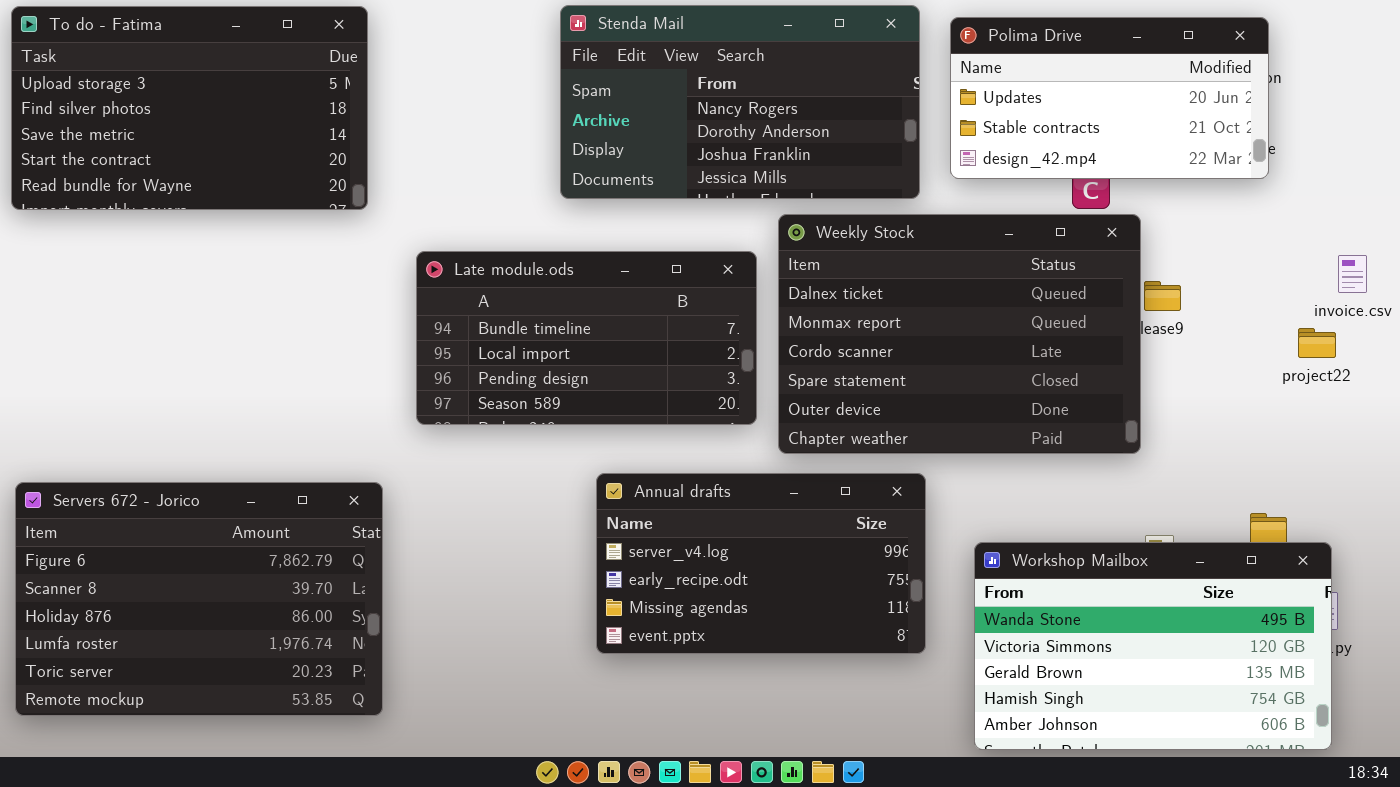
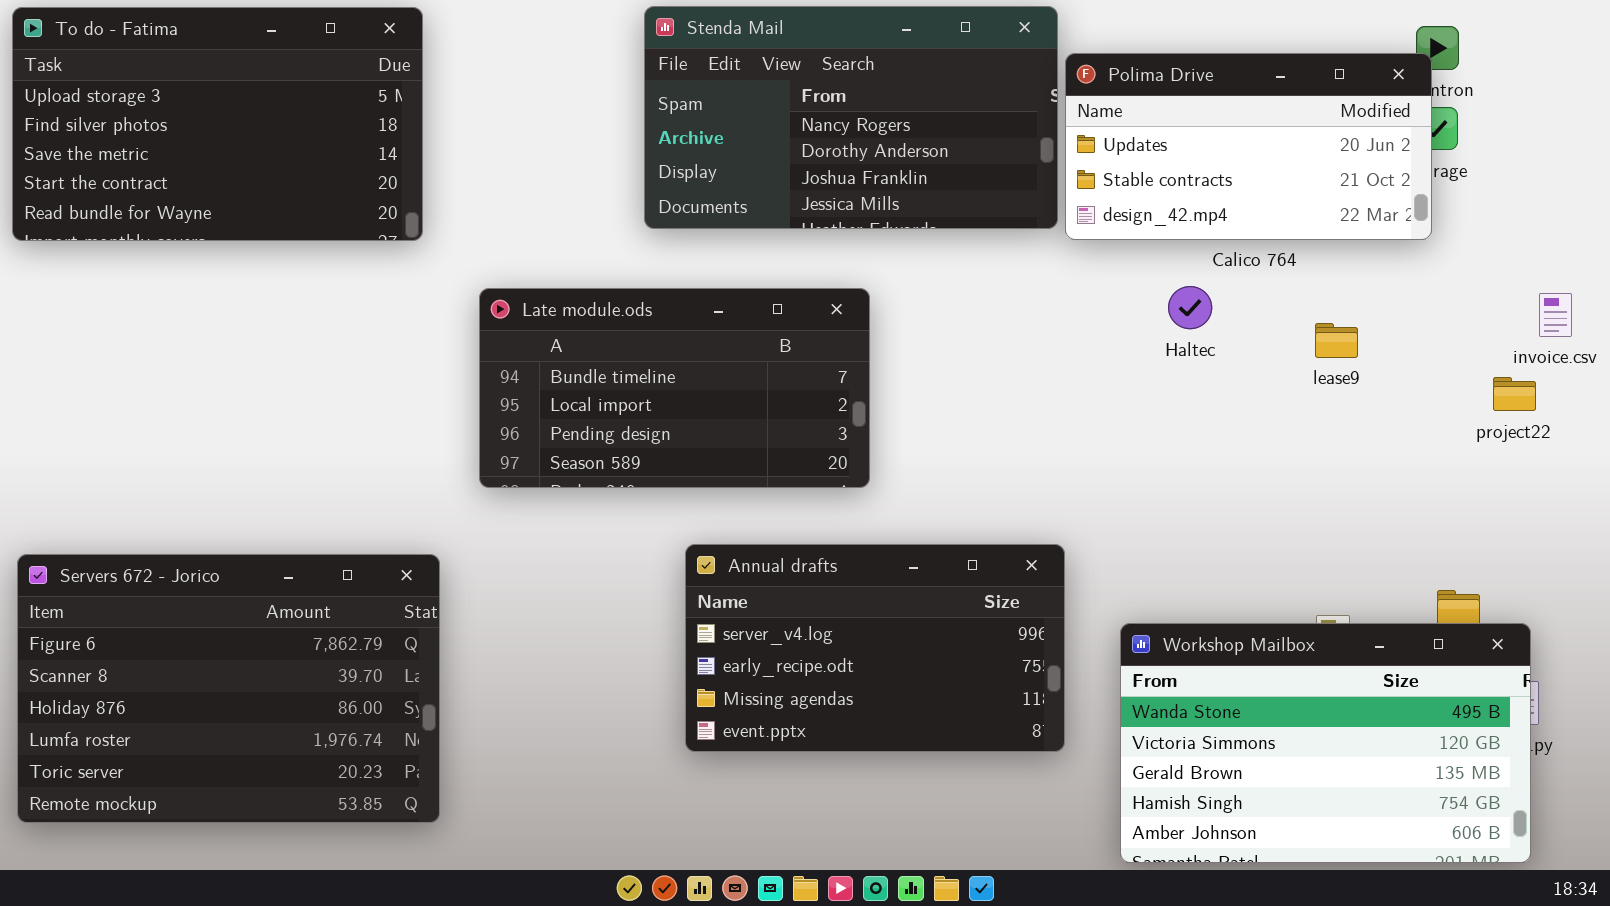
Polima Drive: [950,17,1269,179] -> [1065,53,1432,240], moved
Weekly Stock: [778,214,1141,454] -> none, closed

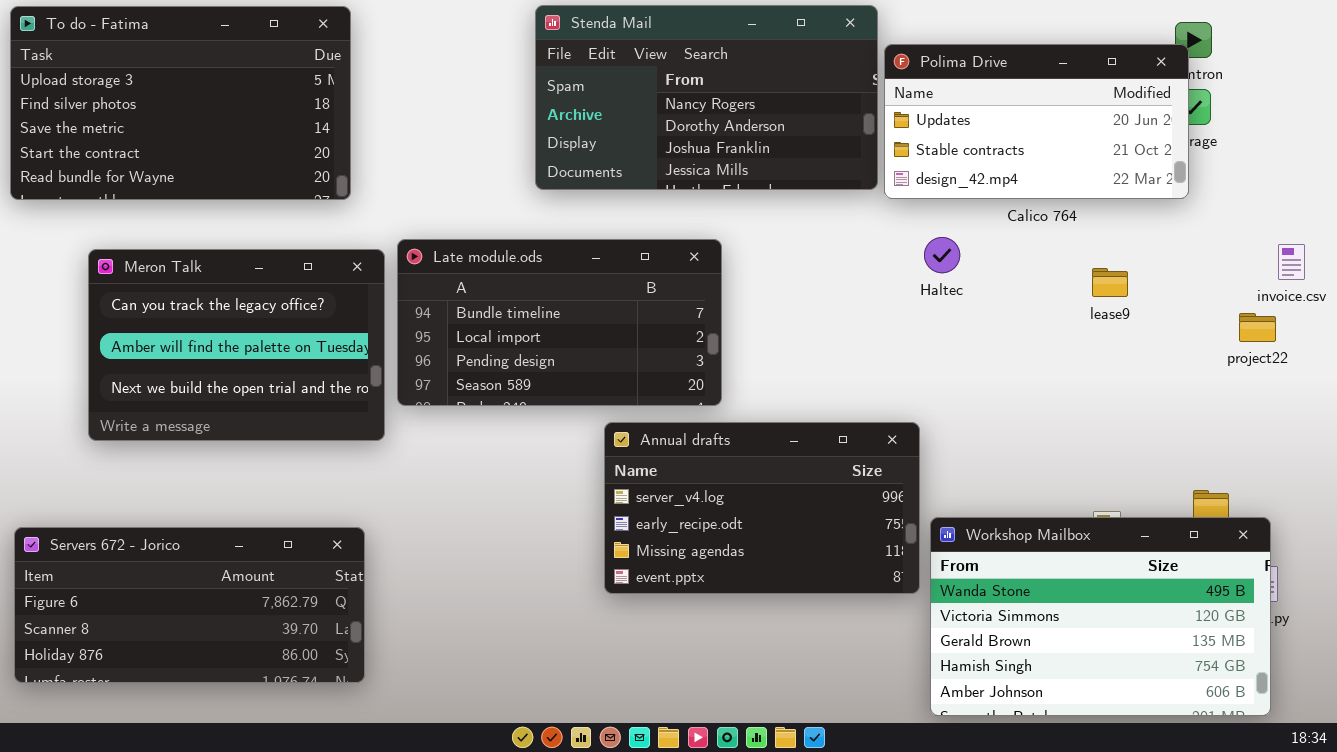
Haltec: [1168,286,1212,329] -> [924,237,960,273], moved
Meron Talk: none -> [88,249,385,441], opened
Annual drafts: [685,544,1065,752] -> [604,422,920,594], moved
Servers 672 - Jorico: [17,554,440,823] -> [14,527,365,683], resized

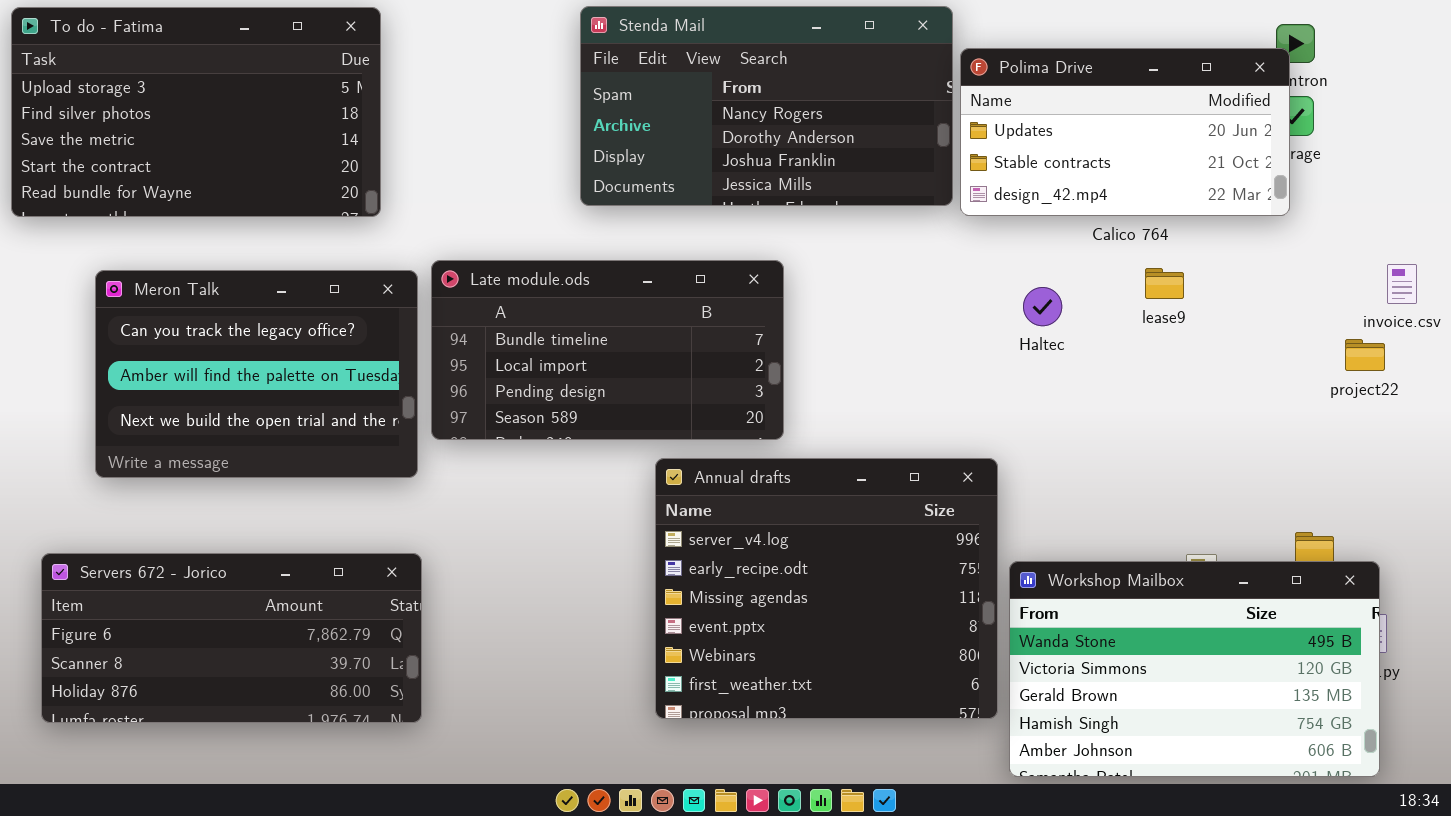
Haltec: [924,237,960,273] -> [1023,287,1062,326], moved
lease9: [1092,268,1128,297] -> [1145,268,1184,299], moved
Annual drafts: [604,422,920,594] -> [655,458,998,719], resized
Servers 672 - Jorico: [14,527,365,683] -> [41,553,422,723], moved

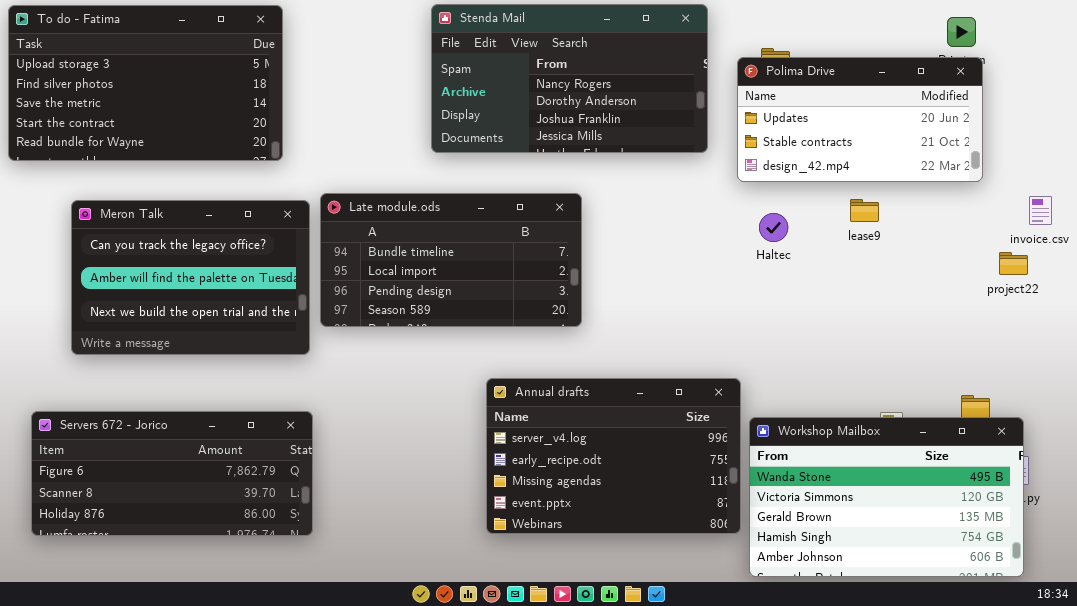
Polima Drive: [960,48,1290,216] -> [737,57,983,182], moved
Annual drafts: [655,458,998,719] -> [486,378,741,534], resized

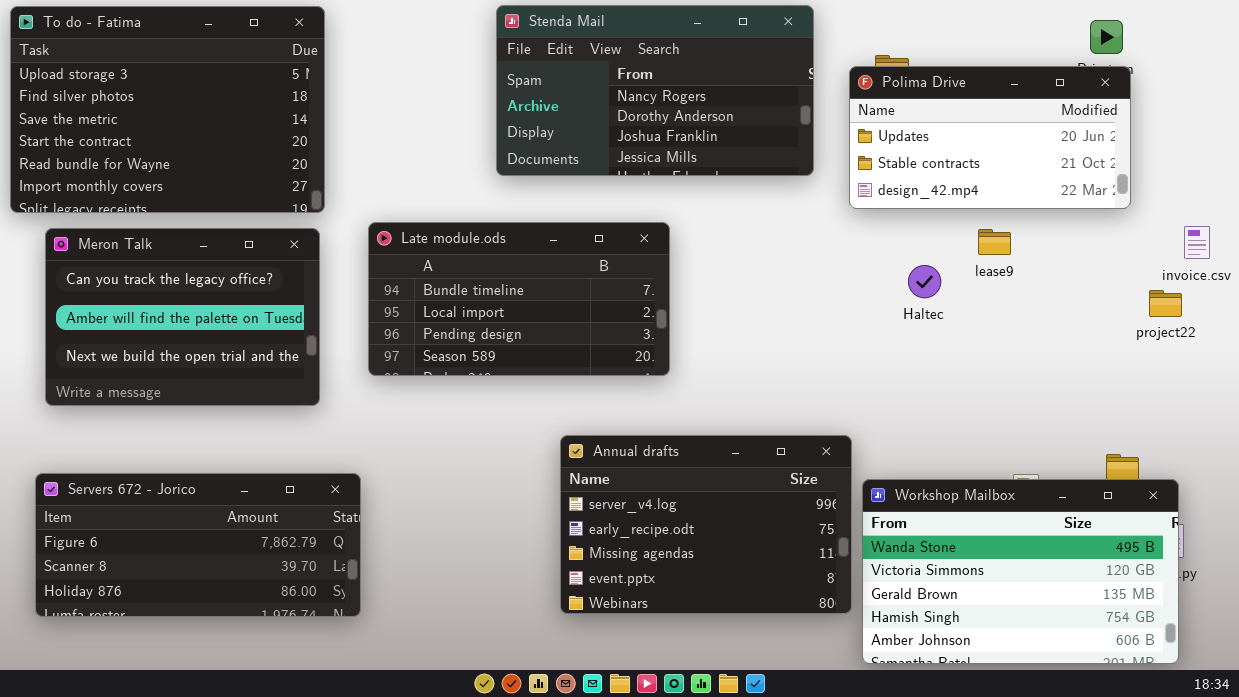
To do - Fatima: [8,5,283,161] -> [10,6,325,213], resized
Meron Talk: [71,200,310,355] -> [45,228,320,406], moved
Haltec: [759,213,788,242] -> [908,265,941,298], moved

